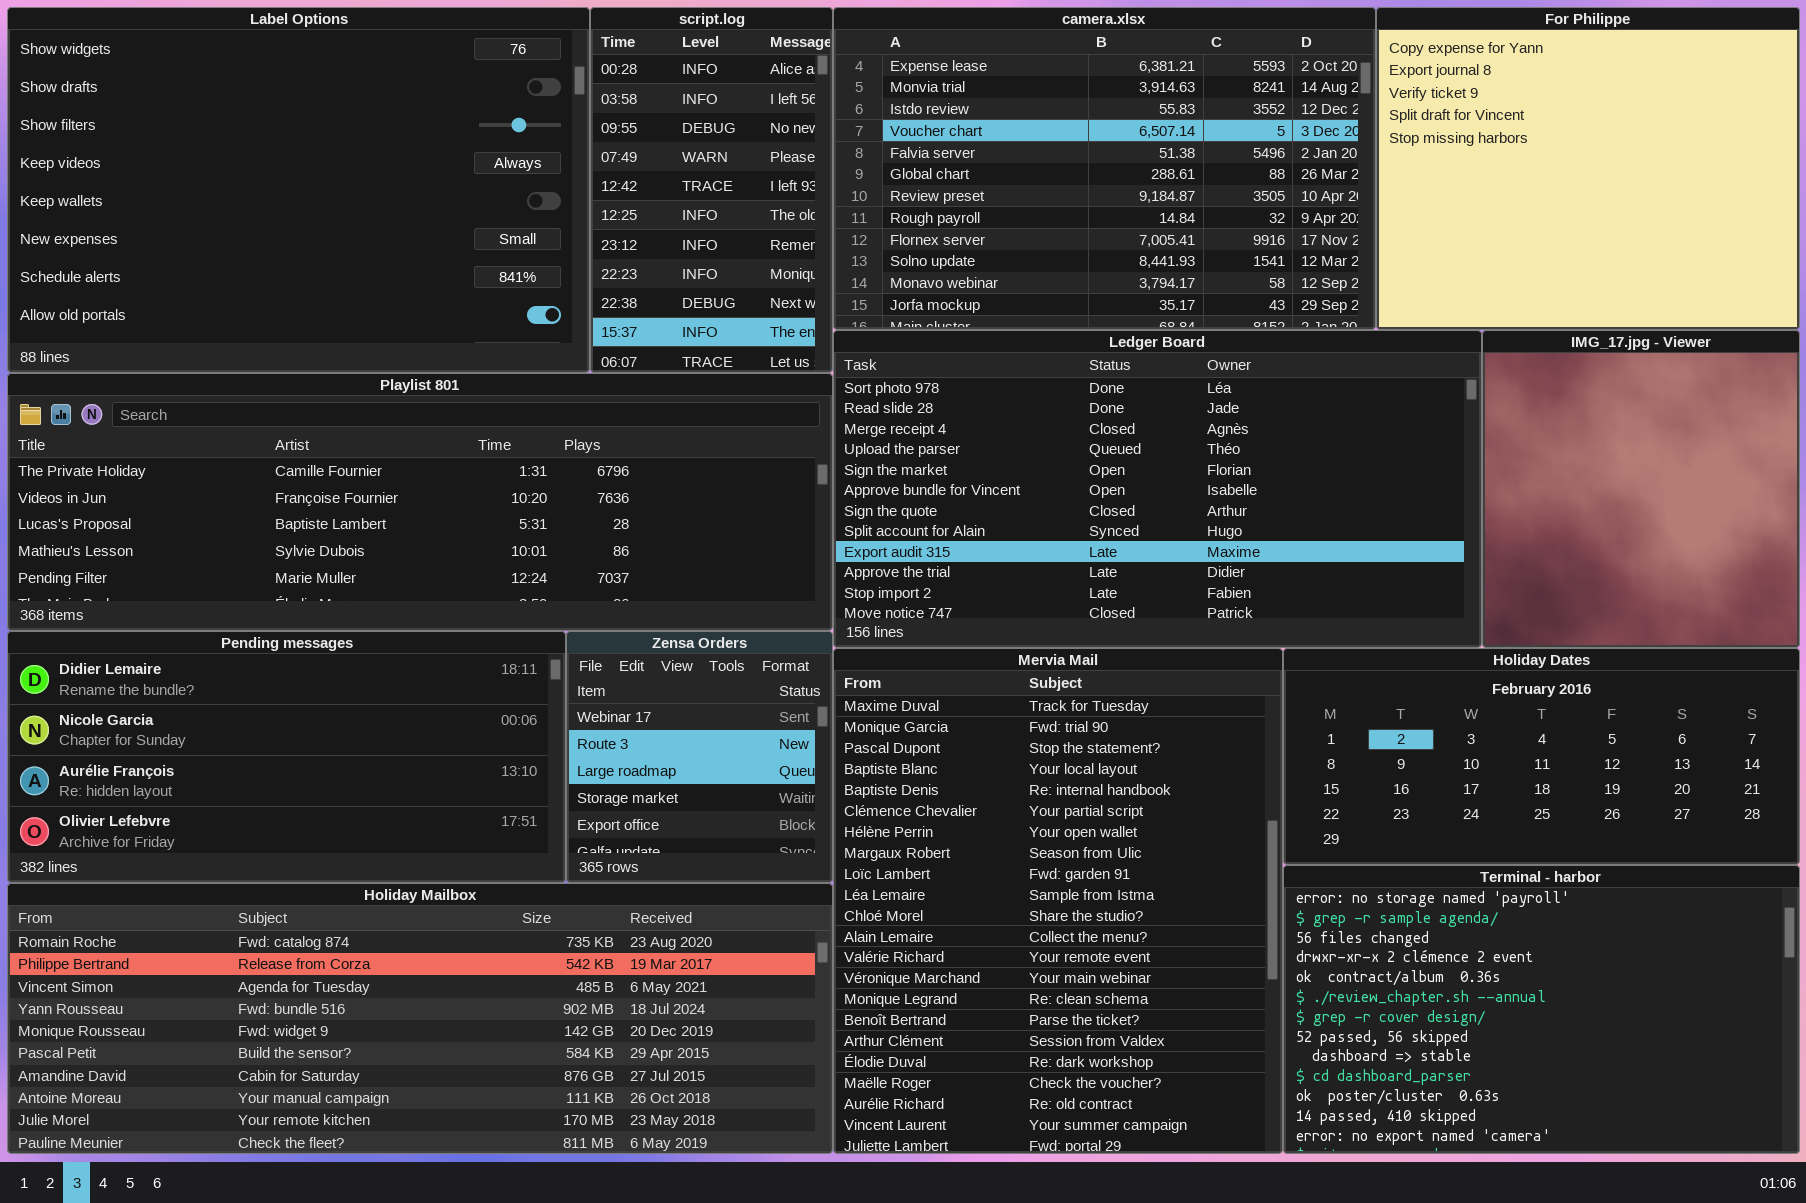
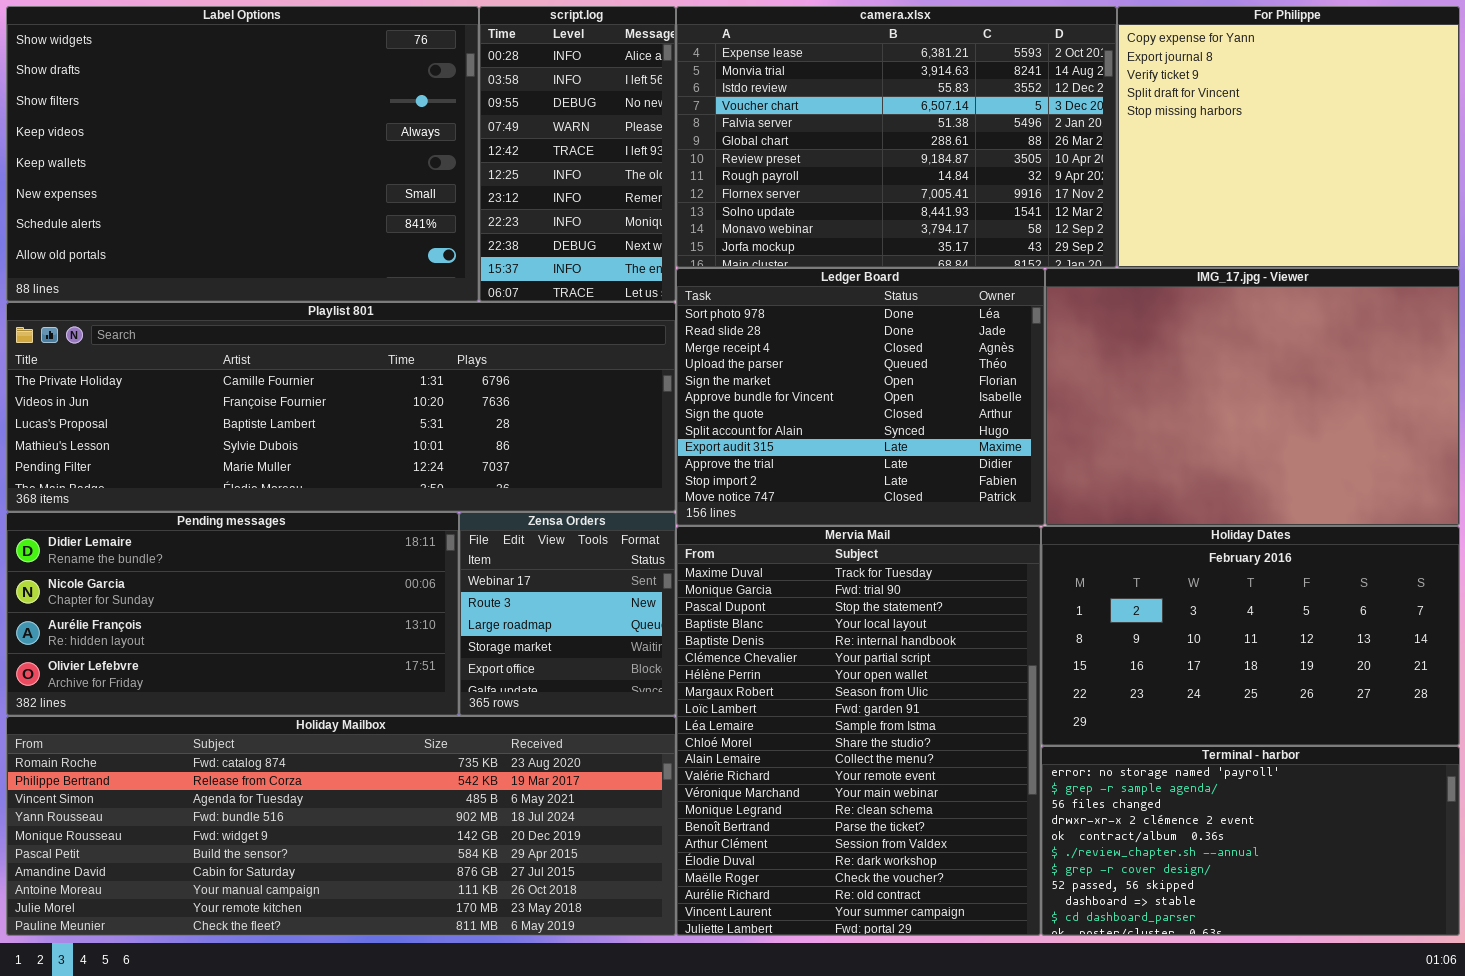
Ledger Board: [833,330,1482,648] -> [676,268,1045,526], resized
IMG_17.jpg - Viewer: [1482,330,1800,648] -> [1045,268,1460,526], resized
Holiday Dates: [1283,648,1800,865] -> [1041,526,1460,746], resized
Terminal - harbor: [1283,865,1800,1154] -> [1041,746,1460,936], resized

